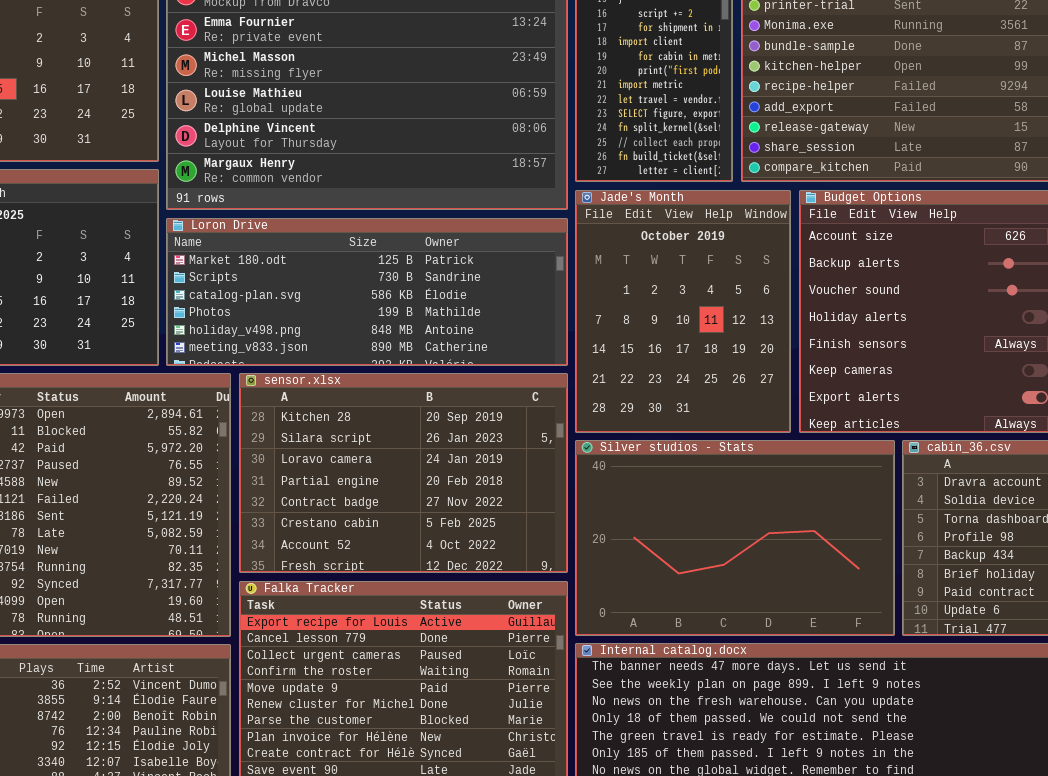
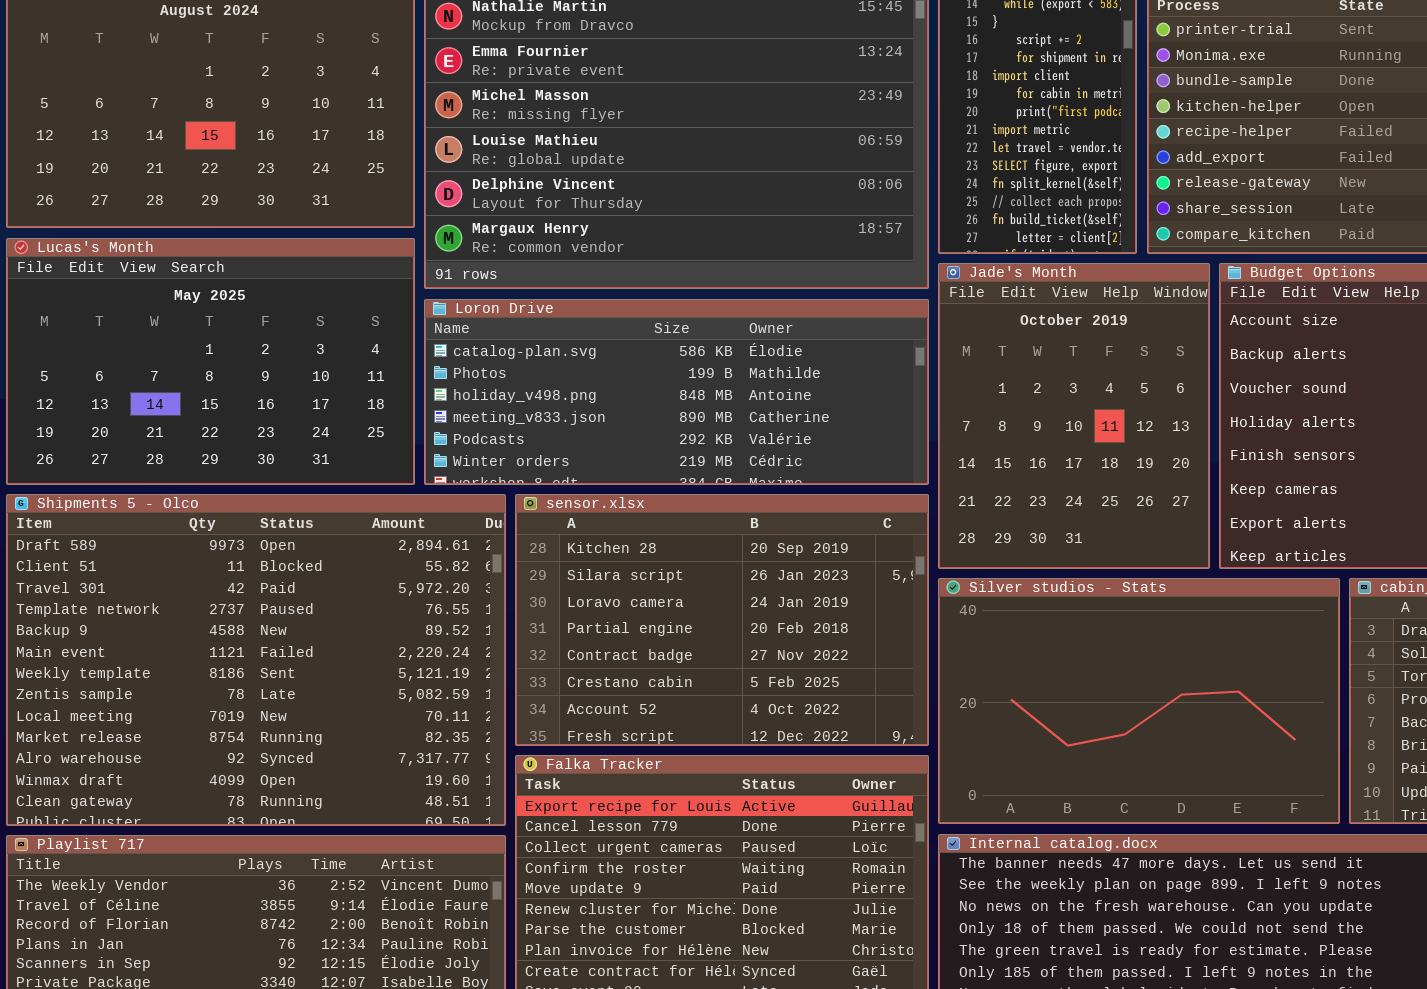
Loron Drive: [166,218,568,366] -> [424,299,929,485], scrolled down 2 rows

